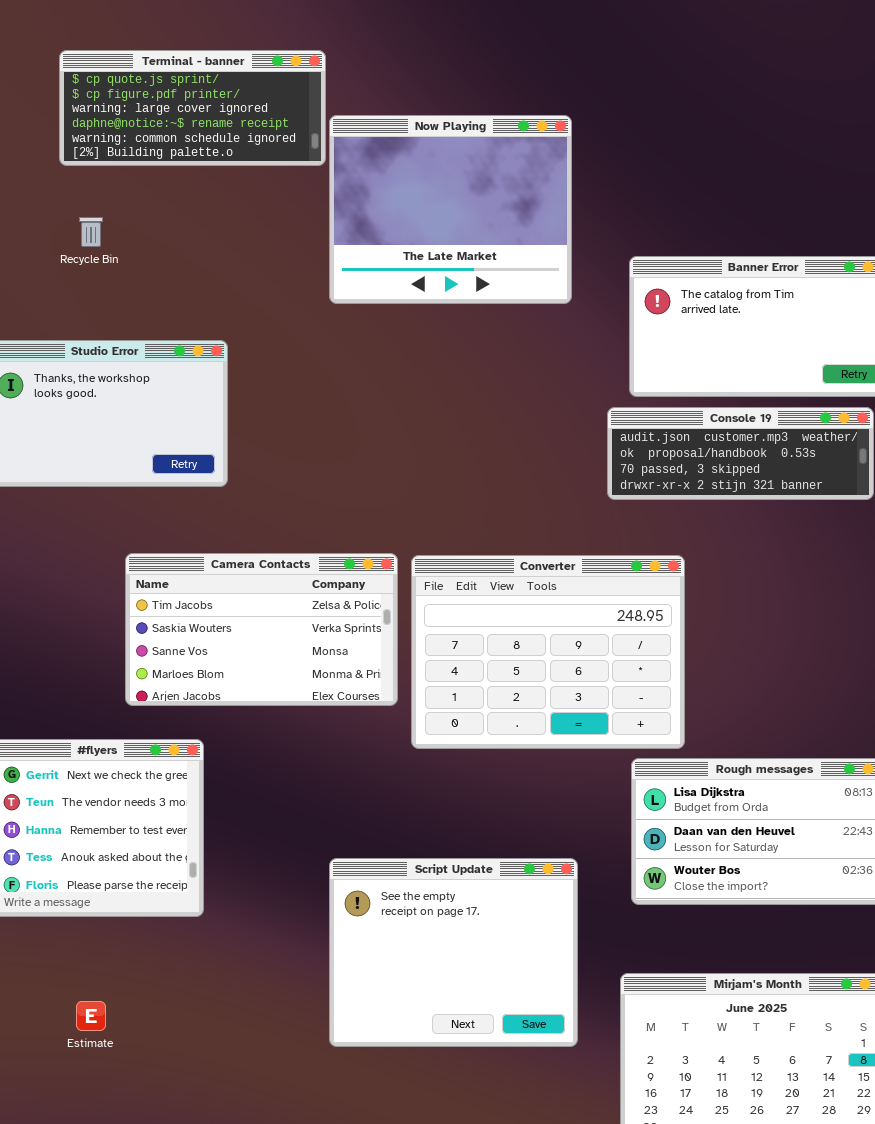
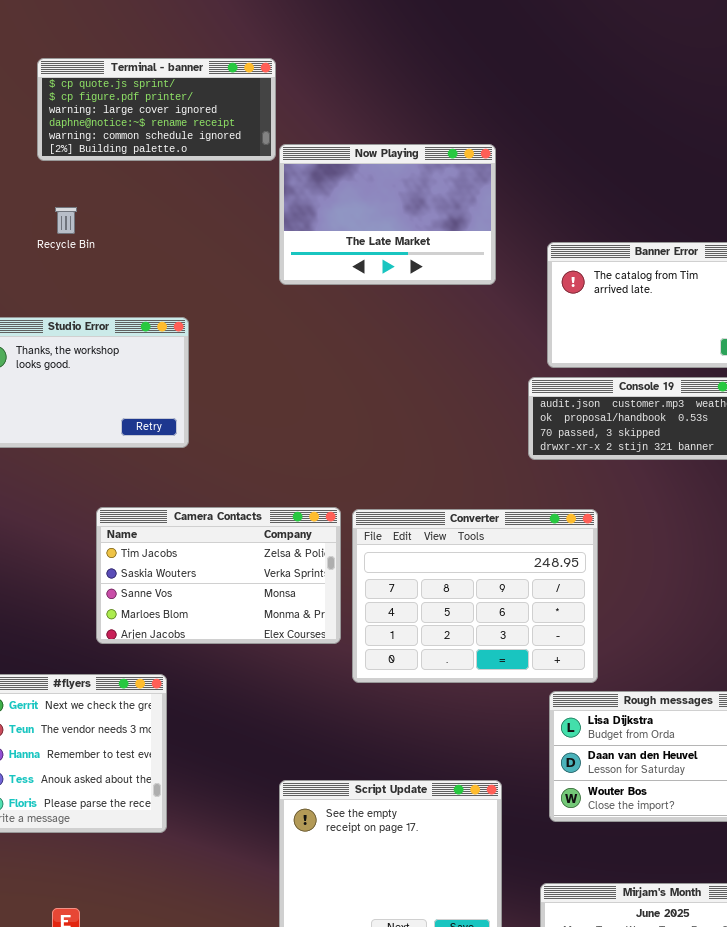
Now Playing: [329,115,572,304] -> [279,144,496,285], resized

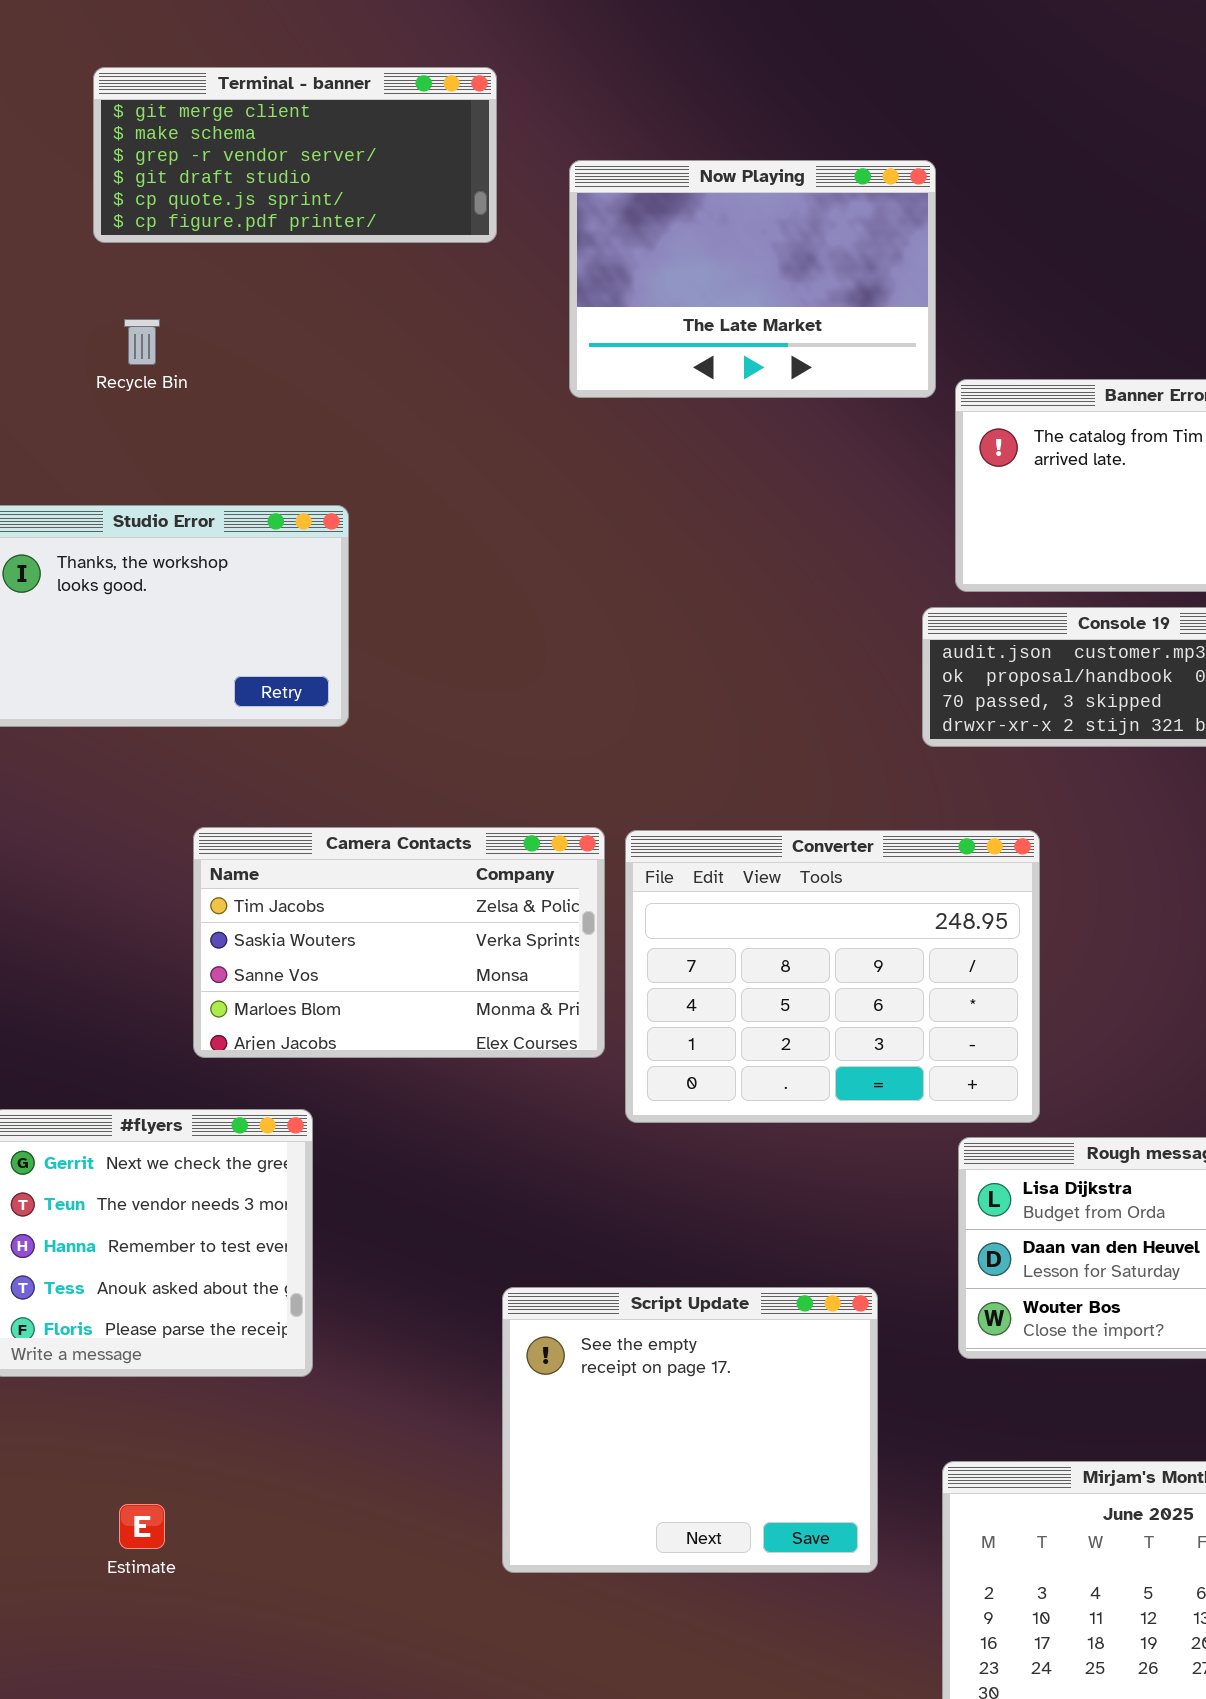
Terminal - banner: [37,58,276,161] -> [93,67,497,243], scrolled up 4 rows
Now Playing: [279,144,496,285] -> [569,160,936,398], moved

